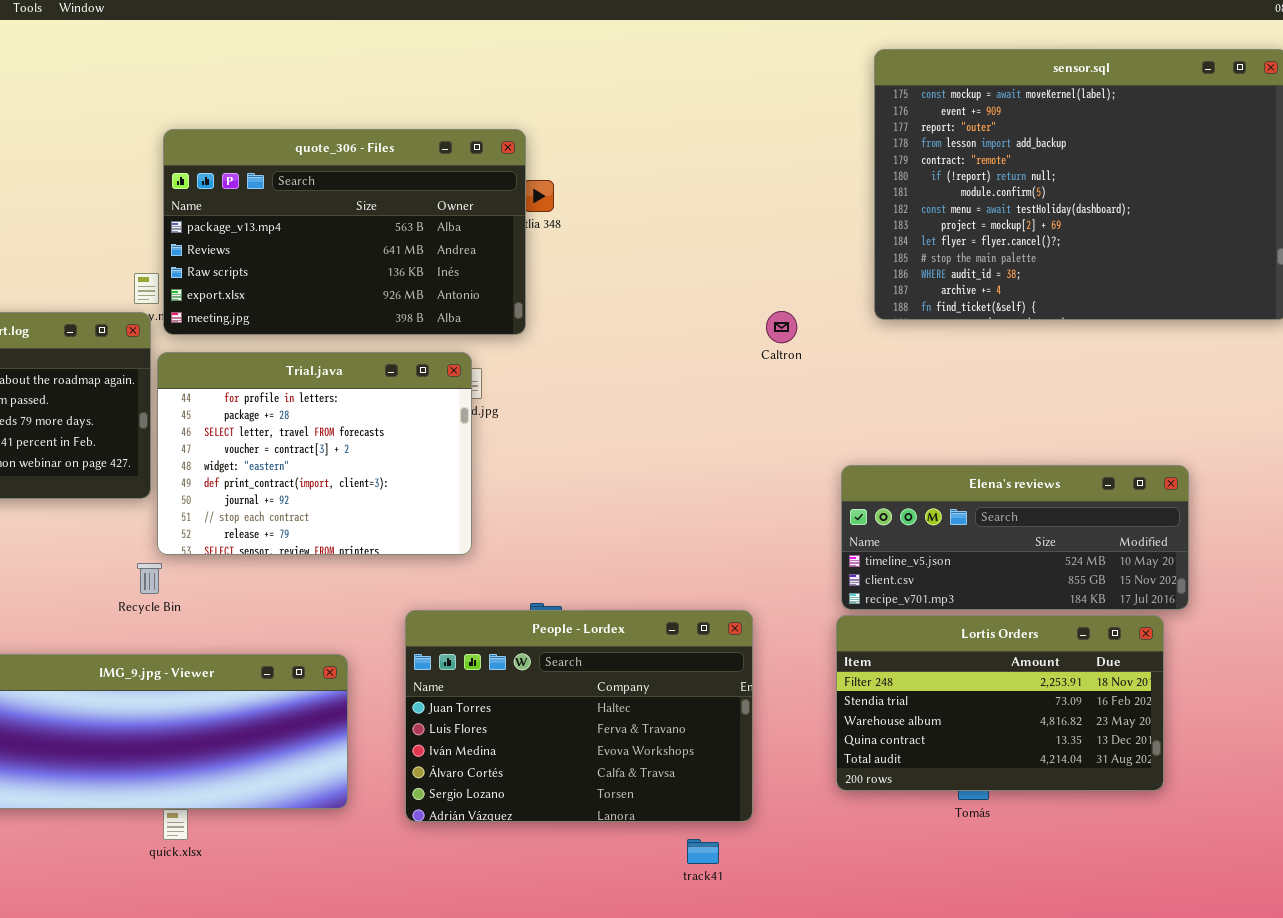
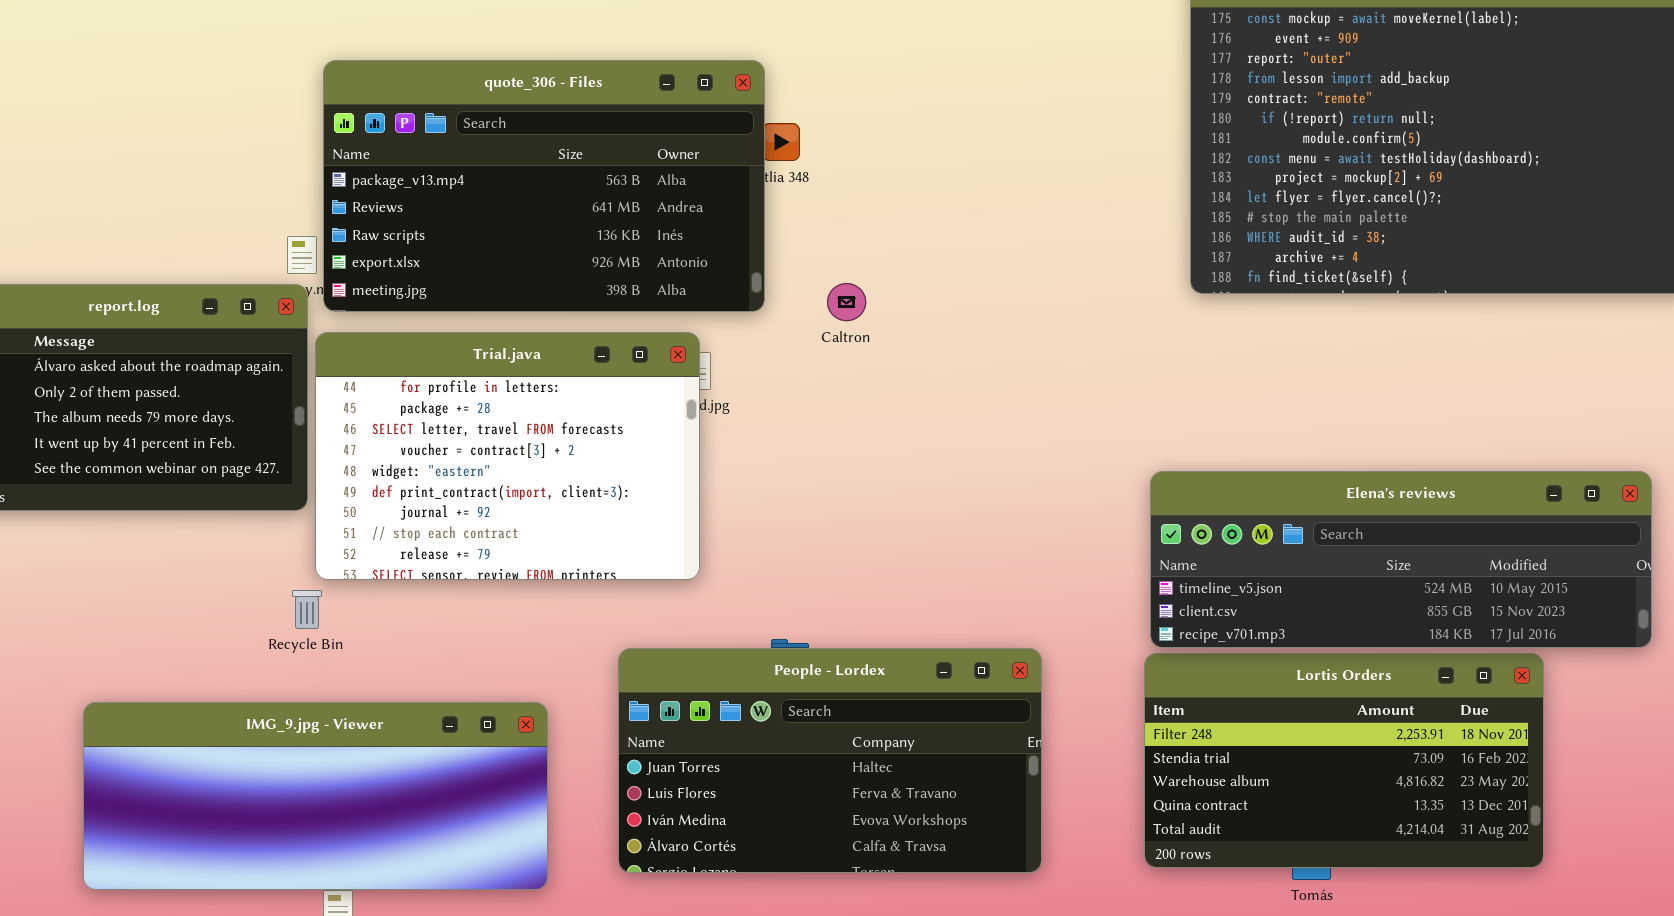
Caltron: [766,311,797,343] -> [827,283,866,321], moved
Elena's reviews: [841,465,1189,610] -> [1150,471,1652,648], resized
People - Lordex: [405,610,753,822] -> [618,648,1042,873], resized

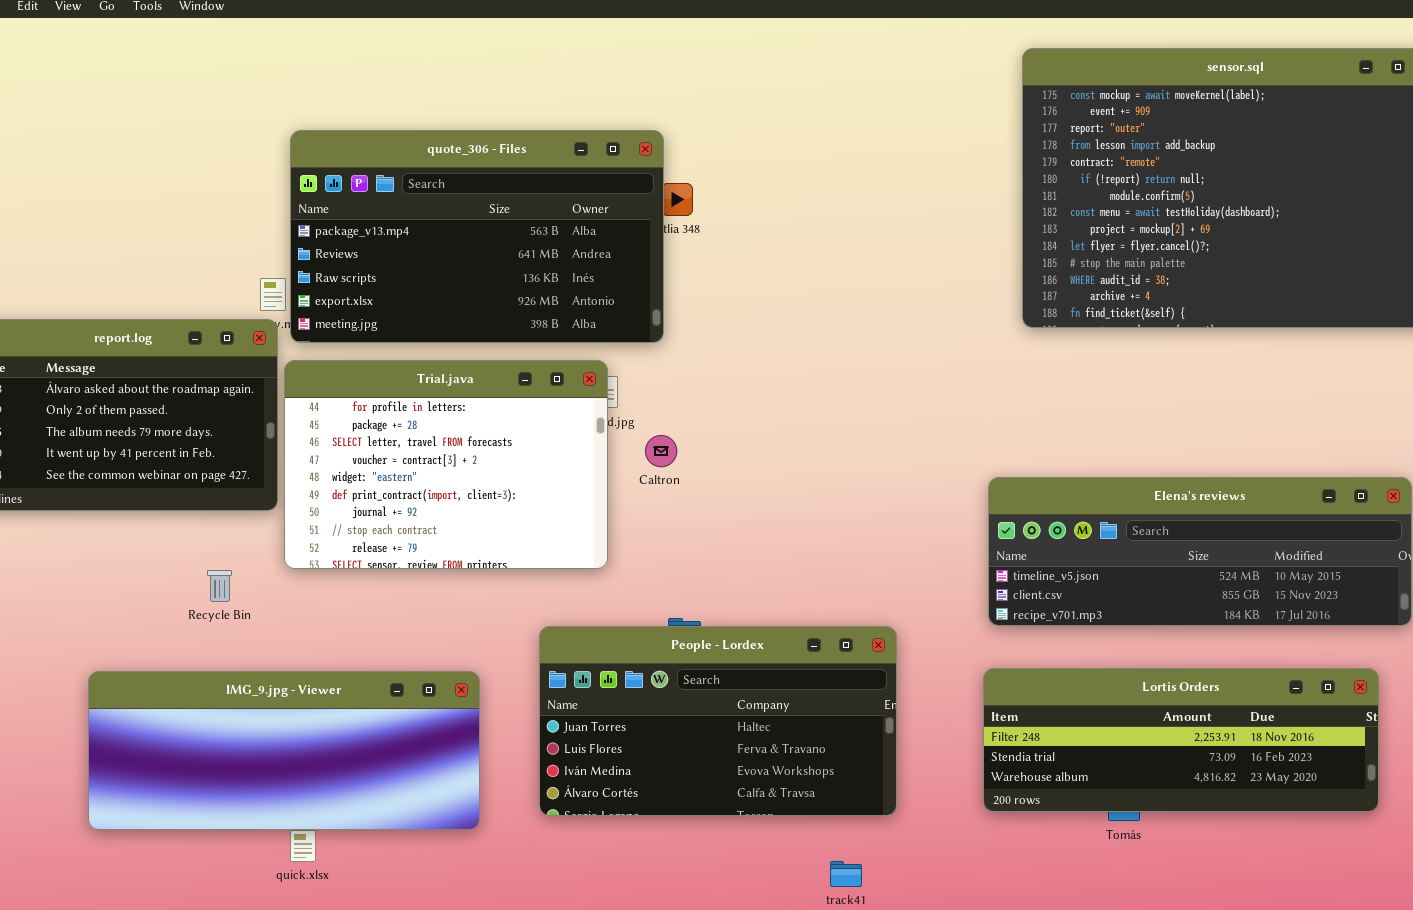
Caltron: [827,283,866,321] -> [645,435,677,467], moved
Recycle Bin: [292,590,322,629] -> [207,570,232,602], moved
Lortis Orders: [1144,653,1544,868] -> [983,668,1379,812], resized

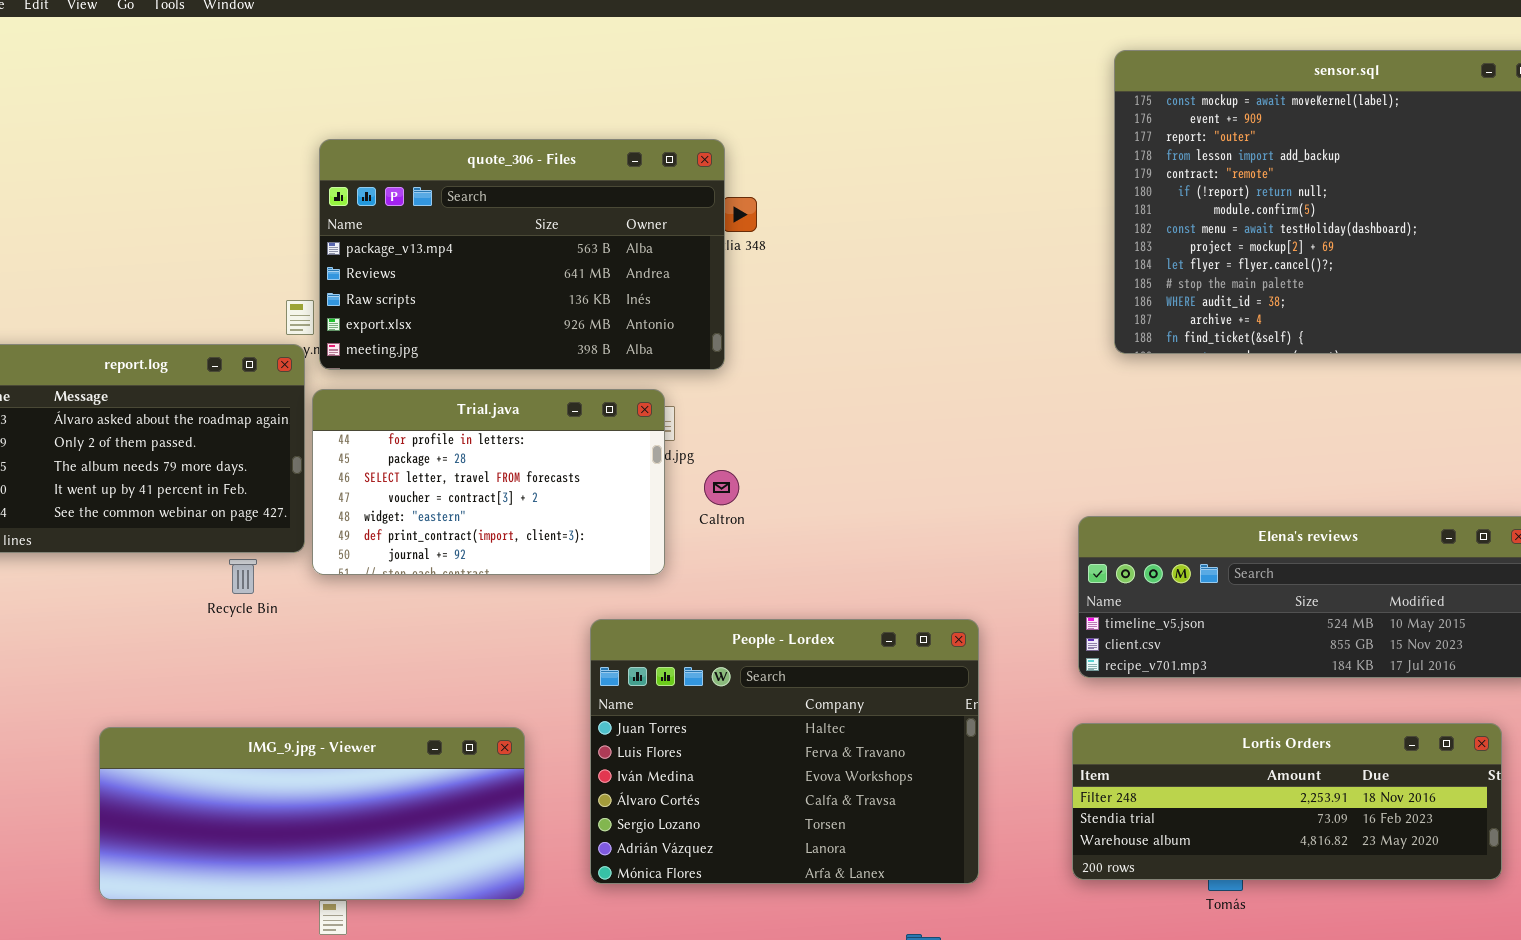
Trial.java: [284,360,608,569] -> [312,389,665,575], resized
Recycle Bin: [207,570,232,602] -> [229,559,257,594], moved
People - Lordex: [539,626,897,816] -> [590,619,979,884], resized

